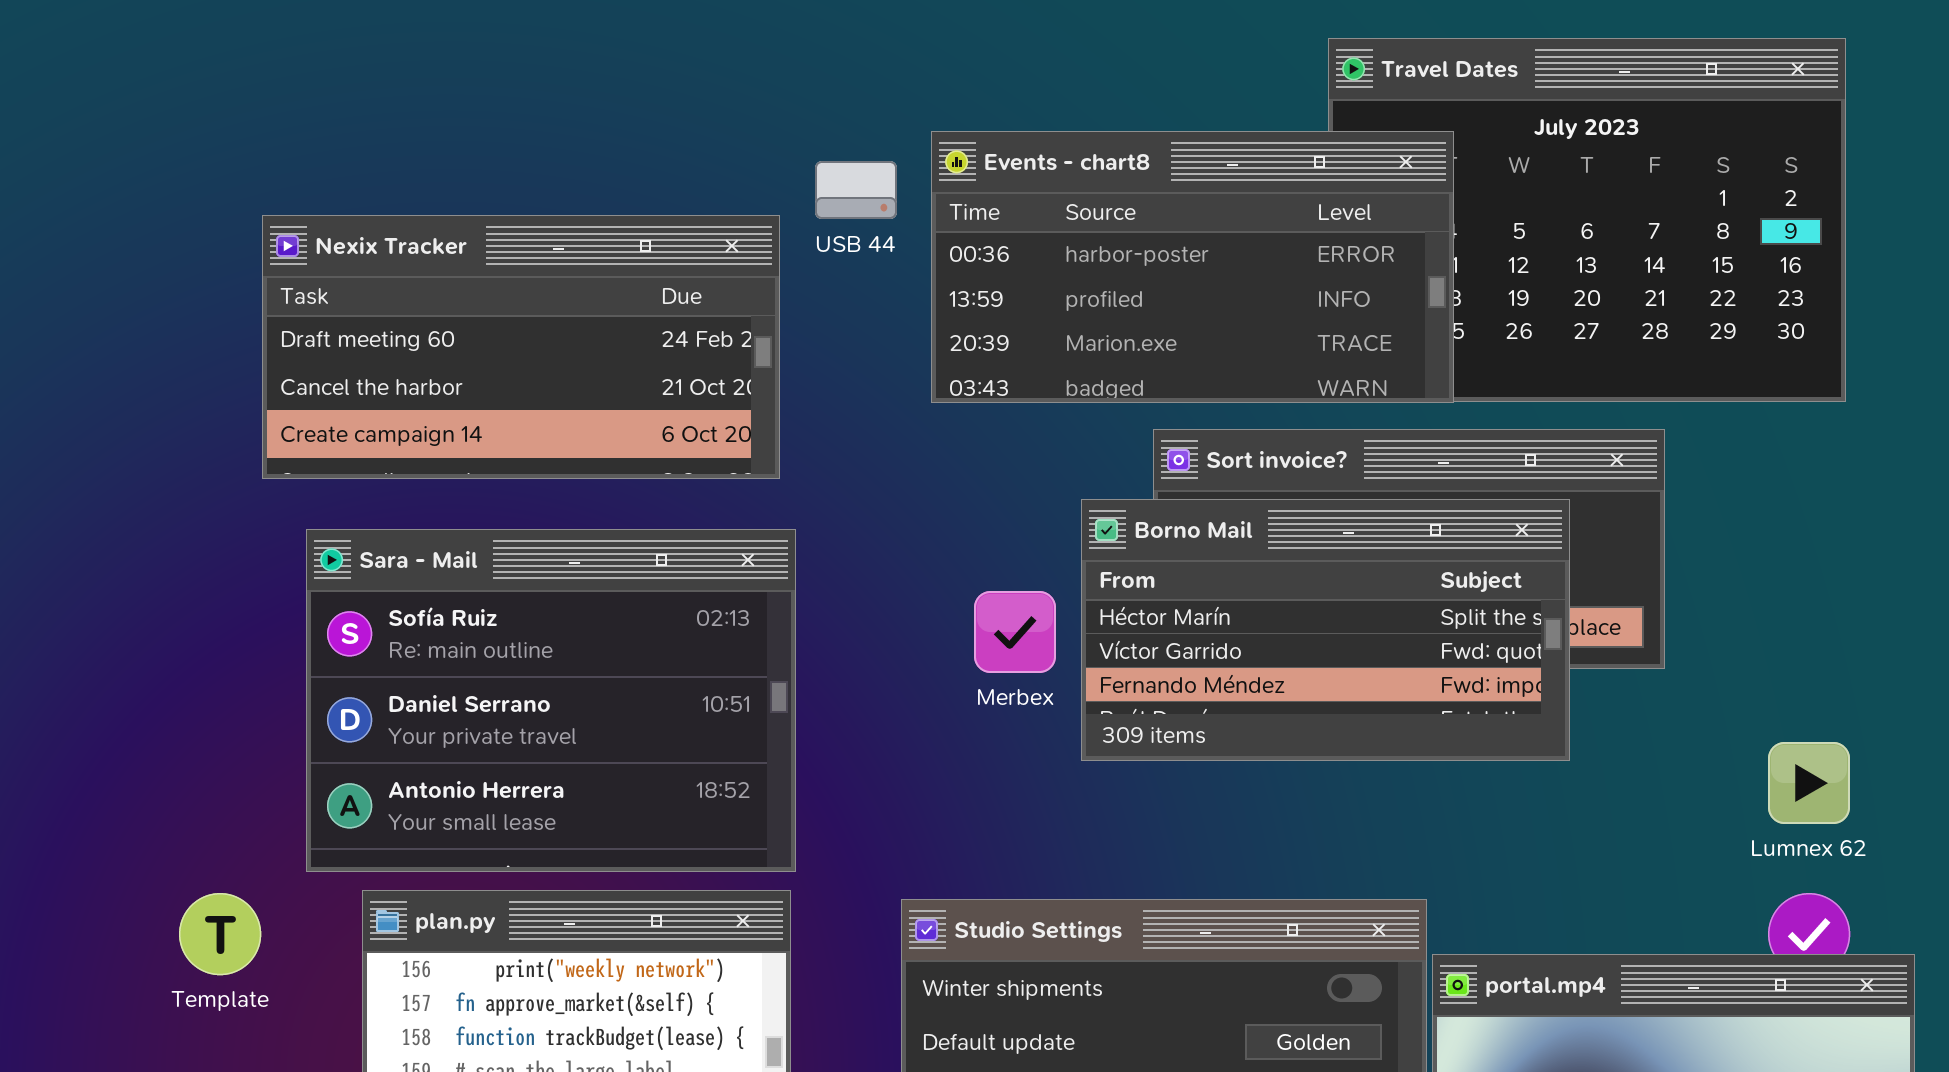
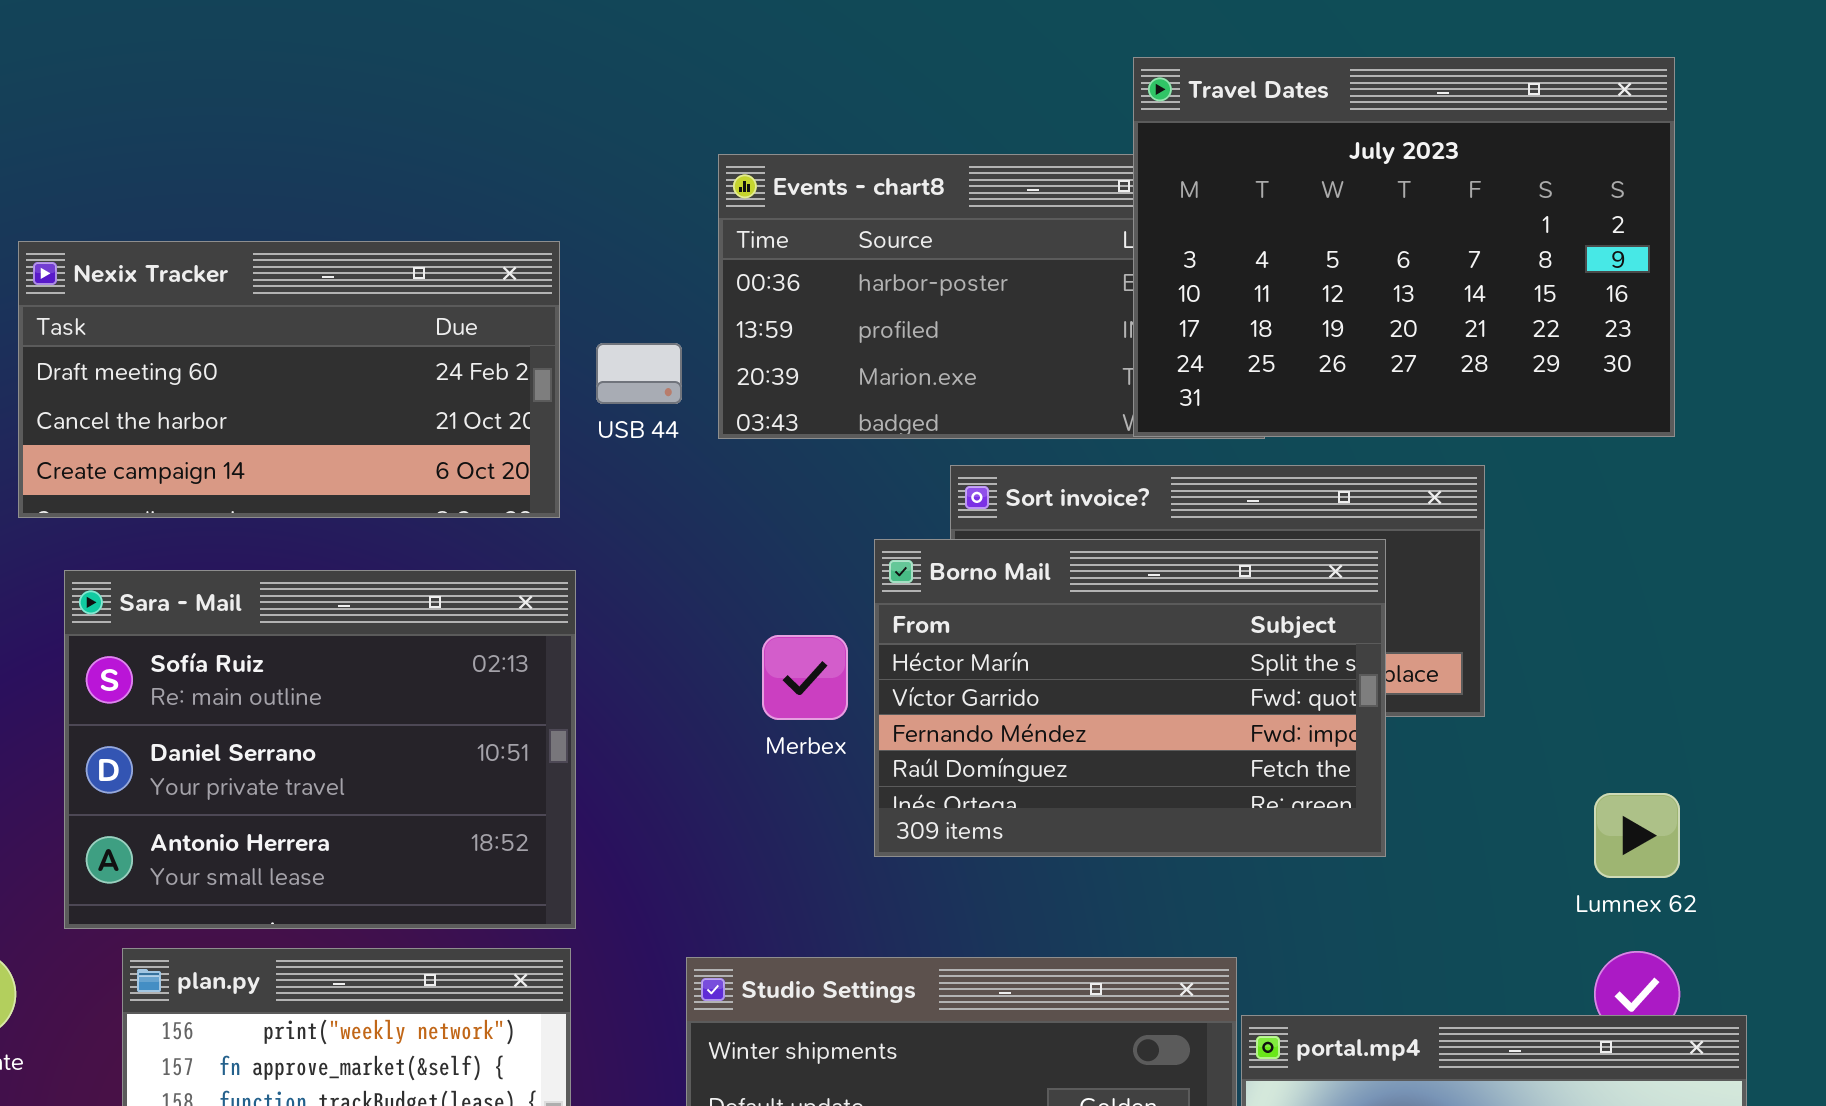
Travel Dates: [1328,38,1846,402] -> [1133,57,1675,437], raised
USB 44: [815,161,897,219] -> [596,343,682,404], moved
Borno Mail: [1081,499,1570,761] -> [874,539,1386,857], resized

